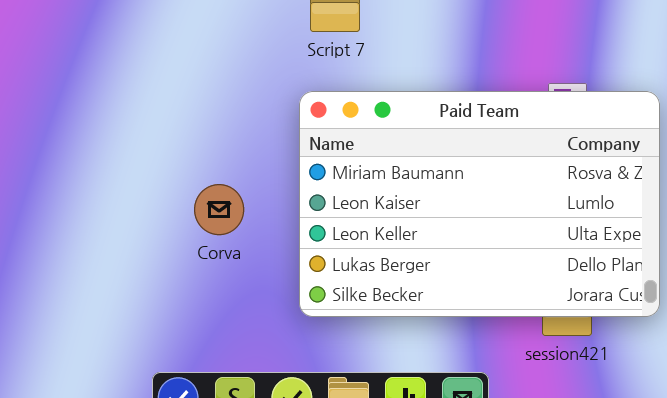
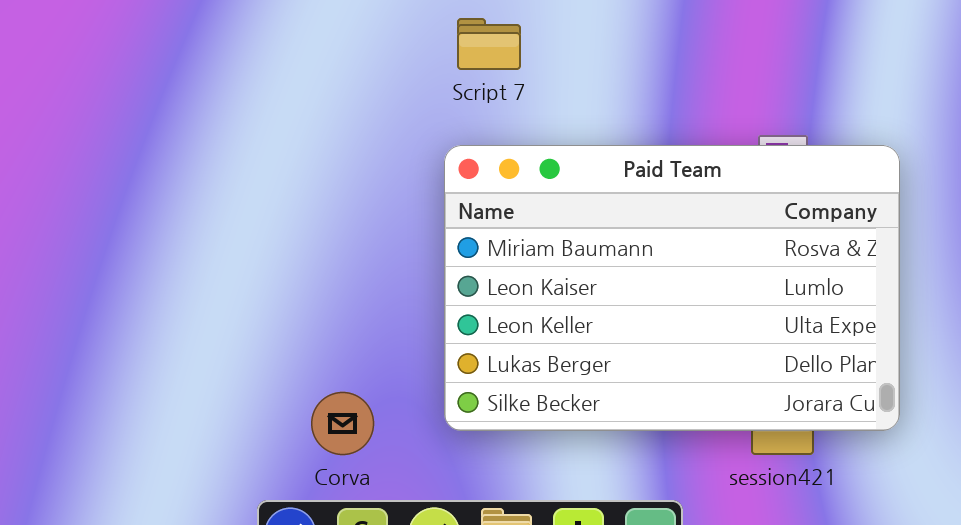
Corva: [194,184,244,235] -> [311,392,374,455], moved

